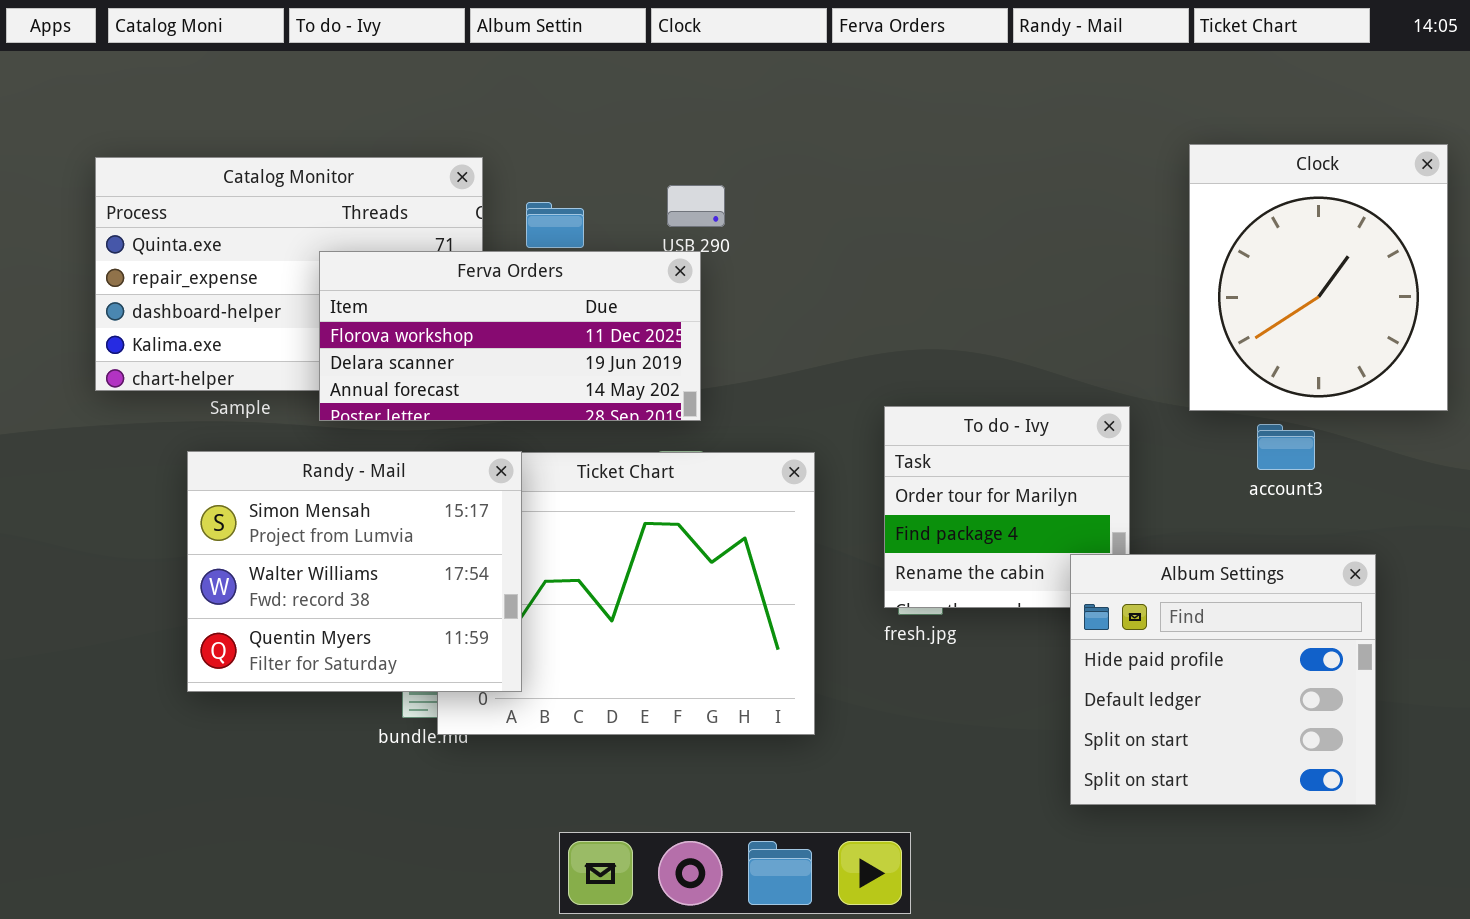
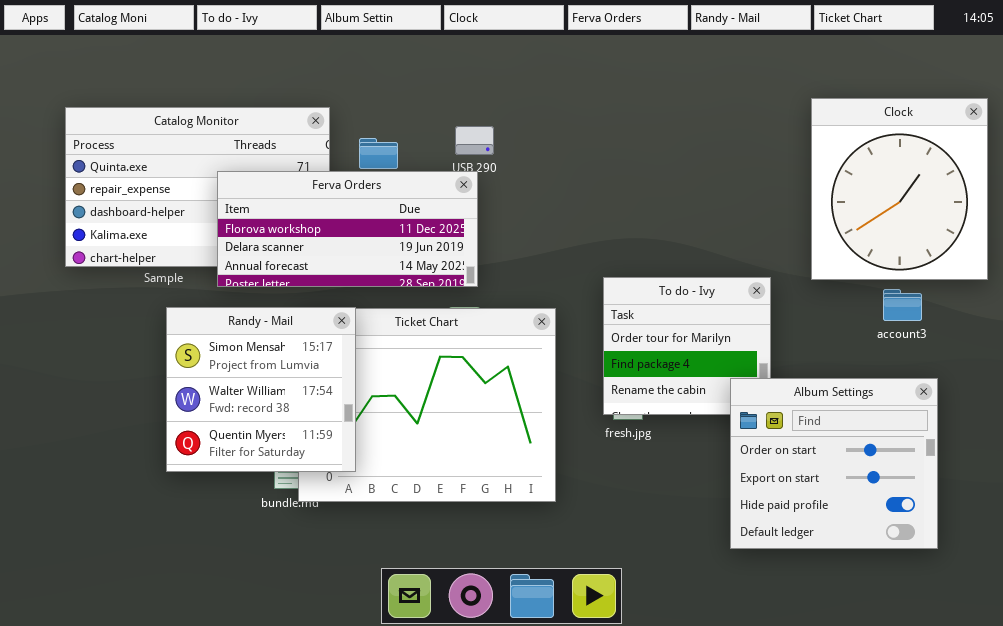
account3: [1257,424,1315,470] -> [883,289,922,321], moved
Randy - Mail: [187,451,522,692] -> [166,307,356,472], resized
Album Settings: [1070,554,1376,805] -> [730,378,938,549], scrolled up 2 rows

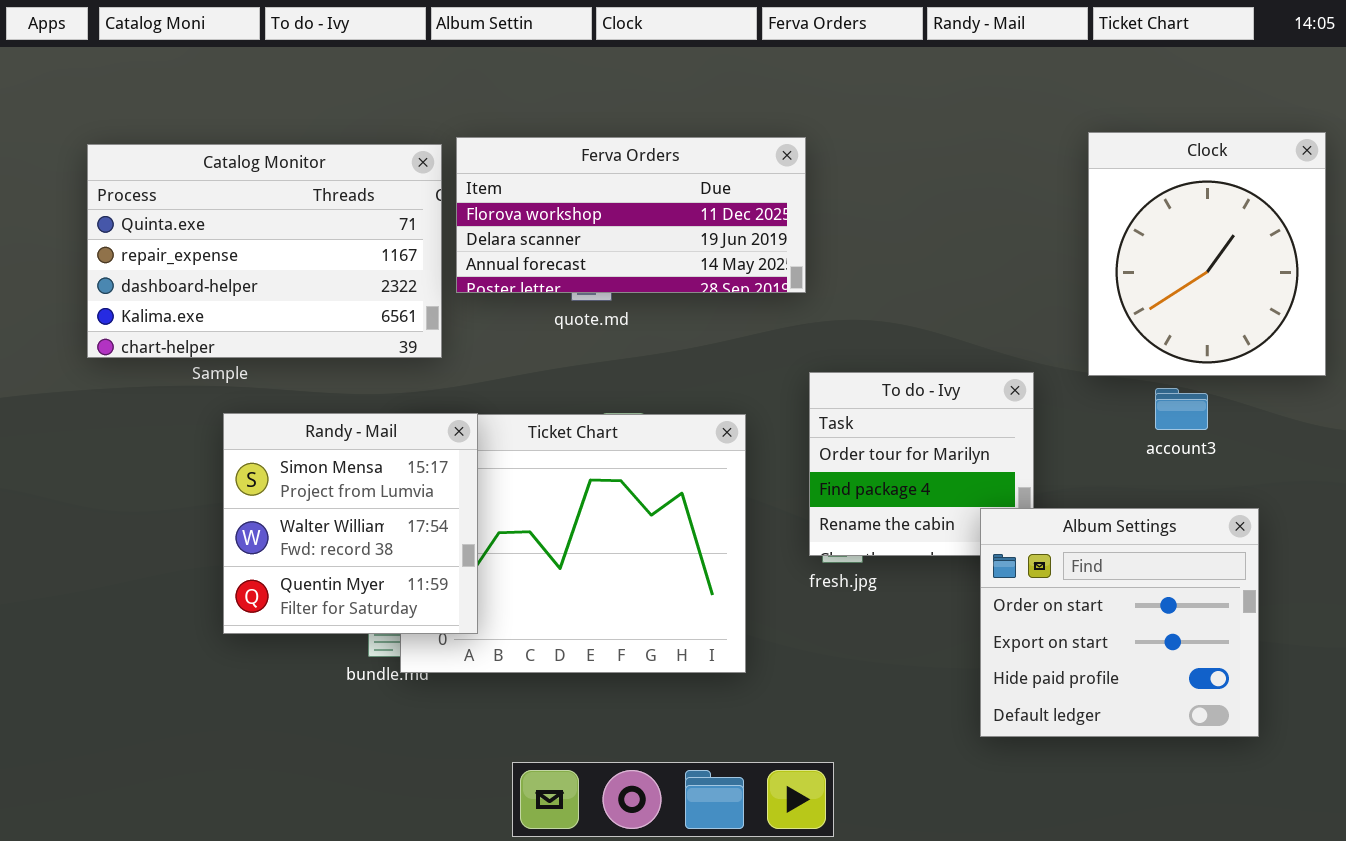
Ferva Orders: [217,171,478,287] -> [456,137,806,293], moved
account3: [883,289,922,321] -> [1155,388,1208,430], moved

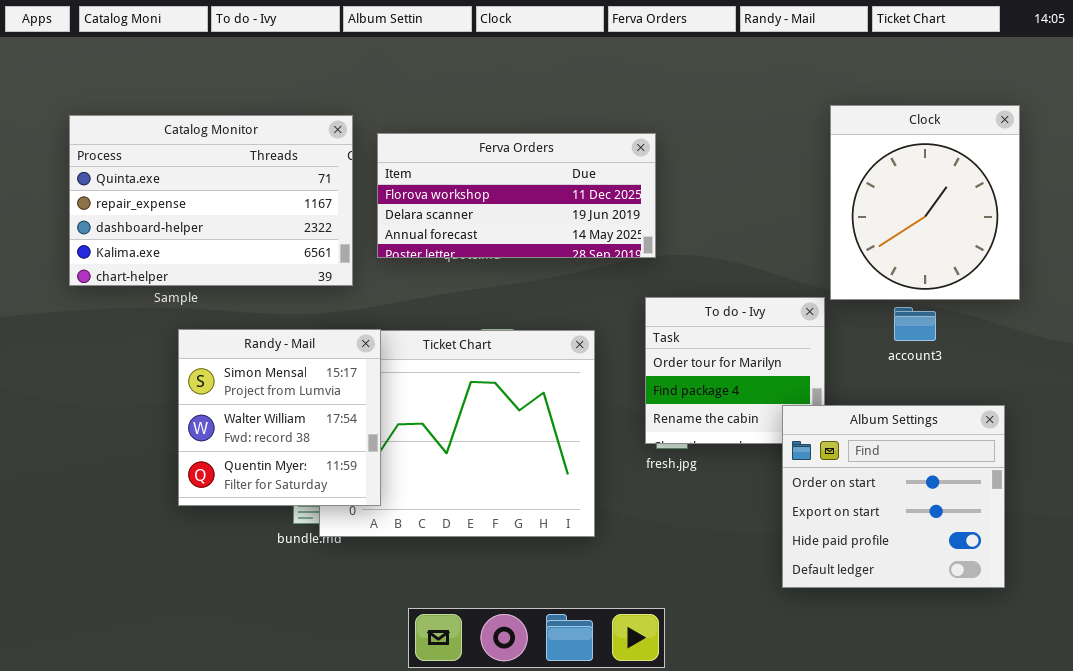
Clock: [1088,132,1326,376] -> [830,105,1020,300], moved
Ferva Orders: [456,137,806,293] -> [377,133,656,258], moved
account3: [1155,388,1208,430] -> [894,307,936,341], moved

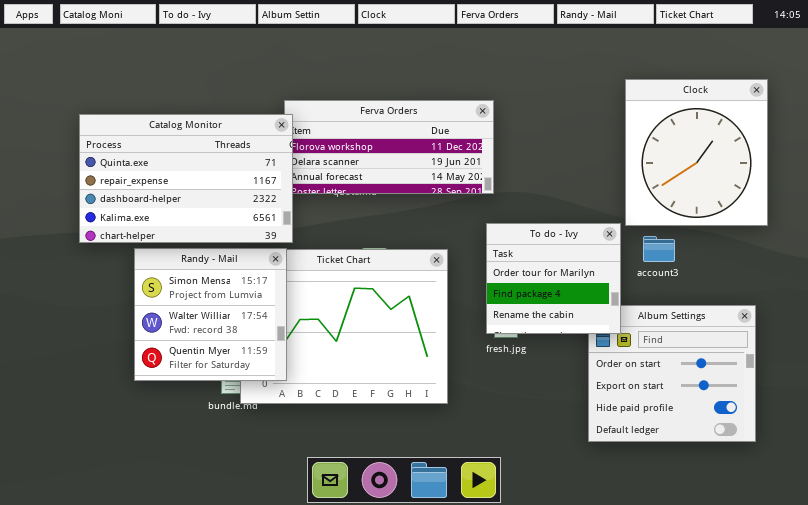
Catalog Monitor: [69,115,353,286] -> [79,114,293,243], moved
To do - Ivy: [645,297,825,444] -> [486,223,621,334], raised
account3: [894,307,936,341] -> [643,236,675,262], moved

